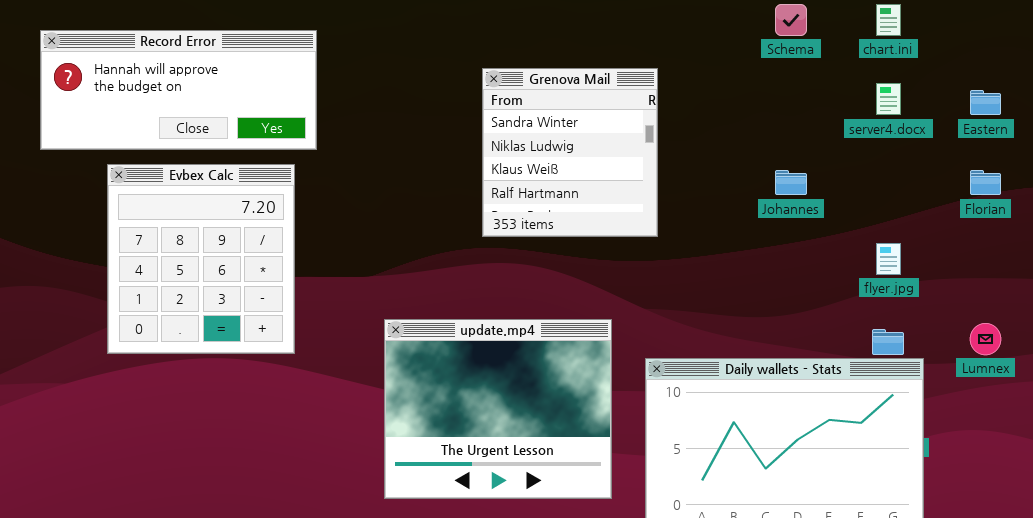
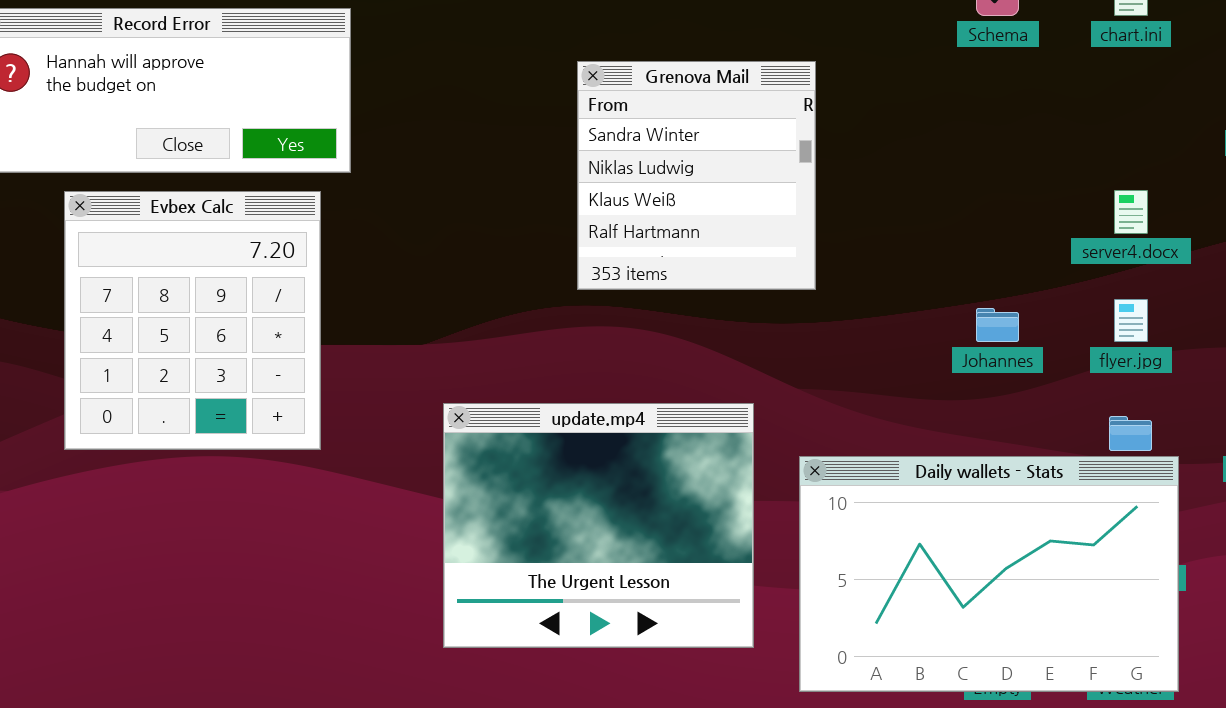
server4.docx: [876,83,901,115] -> [1114,190,1148,234], moved
Johannes: [775,170,807,195] -> [976,308,1019,342], moved

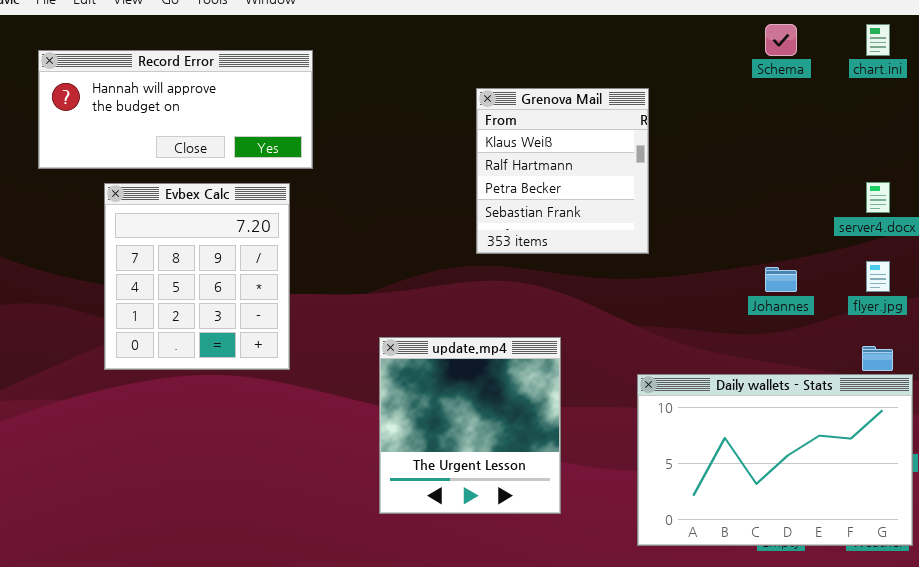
Grenova Mail: [577,61,816,290] -> [476,88,649,254], scrolled down 2 rows
update.mp4: [443,403,754,648] -> [379,337,561,514], resized

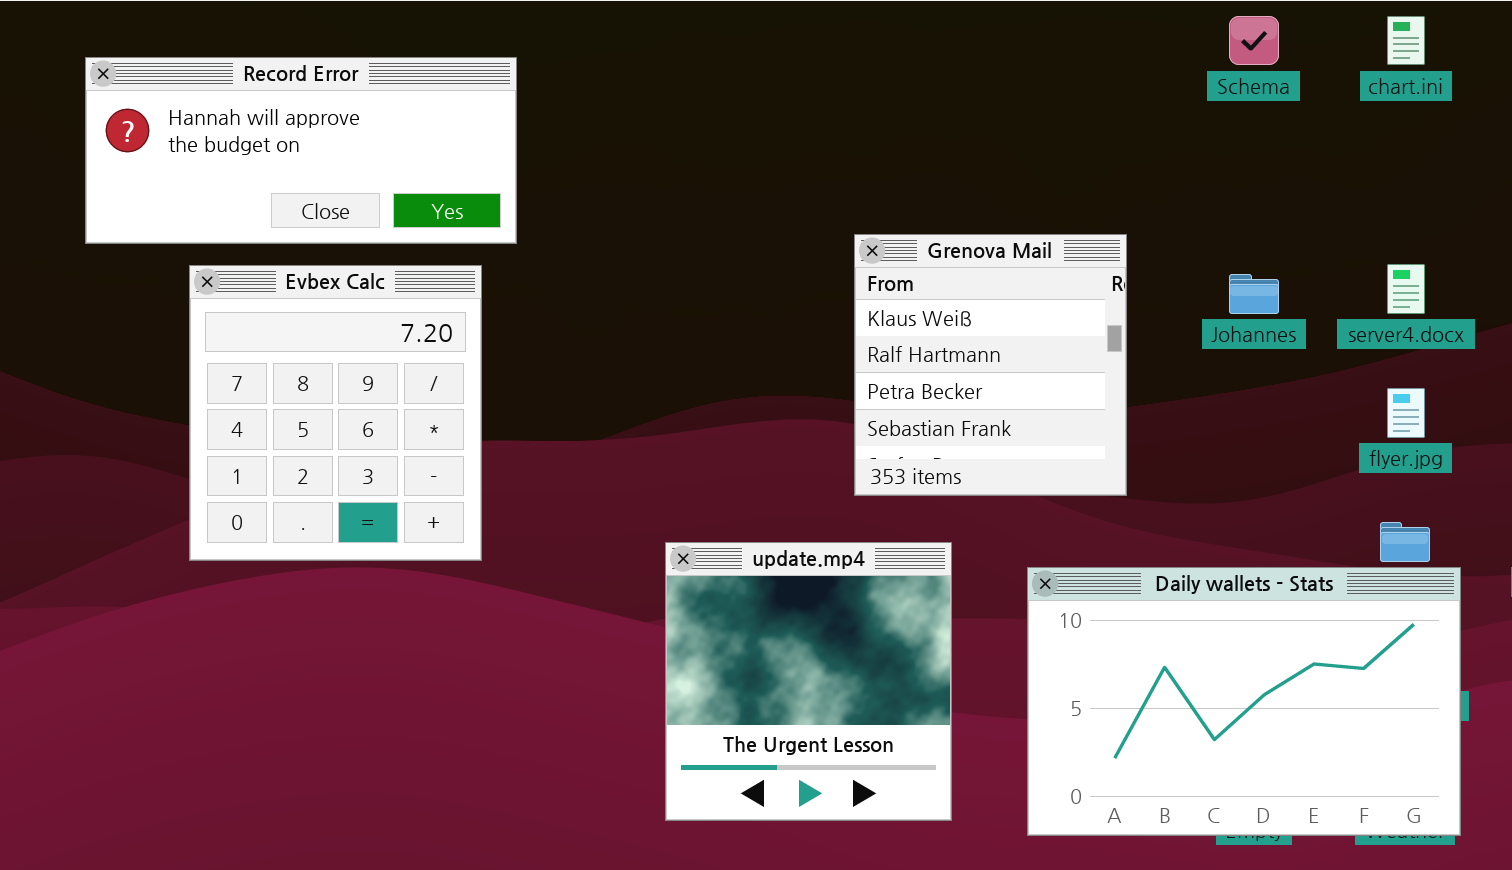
Grenova Mail: [476,88,649,254] -> [854,234,1127,496], moved
Johannes: [765,267,797,292] -> [1229,274,1279,314], moved
update.mp4: [379,337,561,514] -> [665,542,952,821], moved

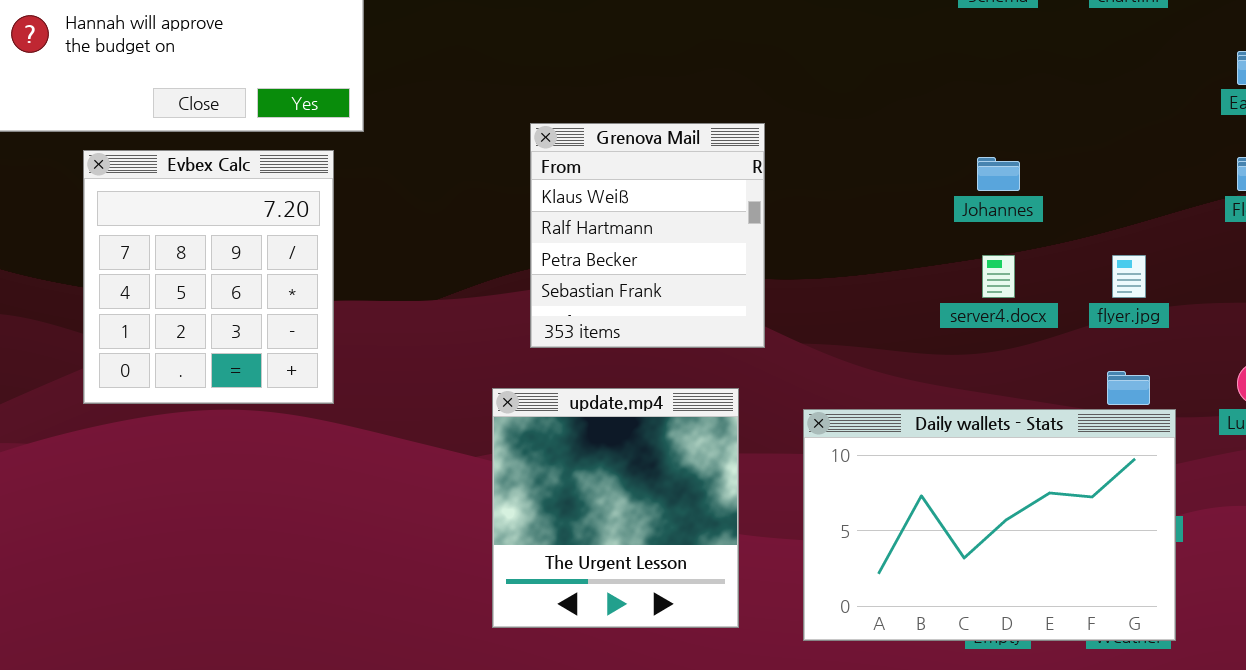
Grenova Mail: [854,234,1127,496] -> [530,123,765,348], moved
server4.docx: [1387,264,1425,314] -> [982,255,1015,298], moved

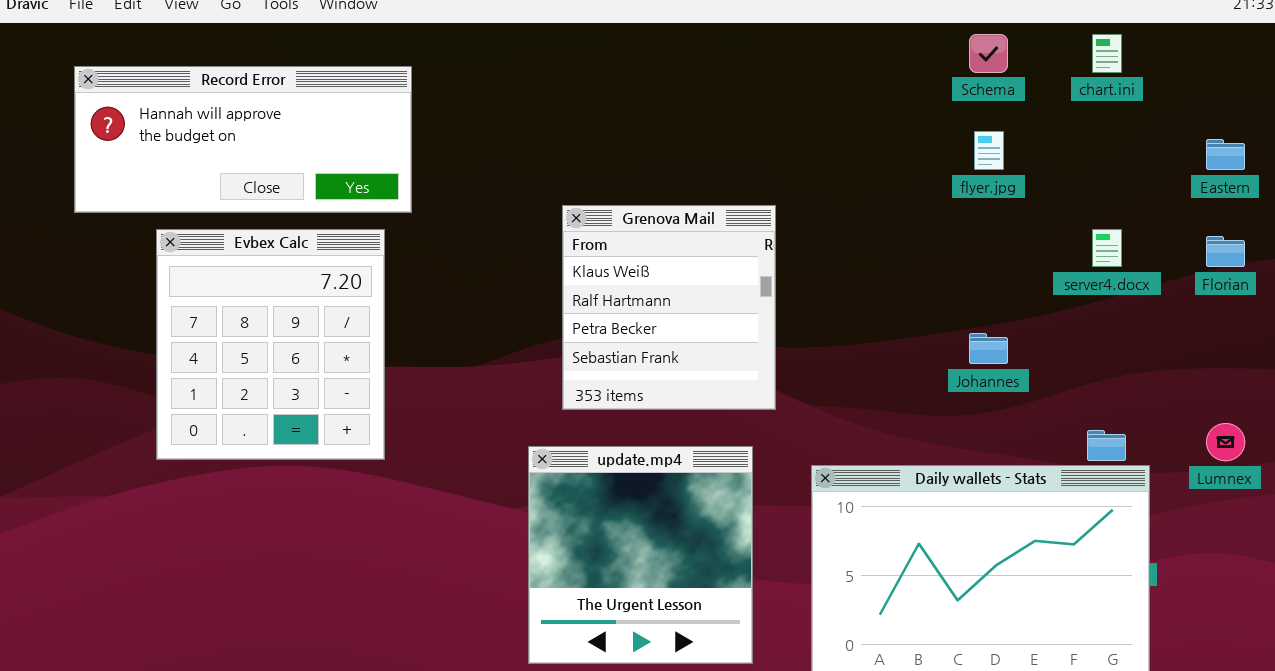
Johannes: [977,157,1020,191] -> [969,333,1008,364], moved
server4.docx: [982,255,1015,298] -> [1092,229,1122,267], moved
flyer.jpg: [1112,255,1146,298] -> [974,131,1004,170], moved

